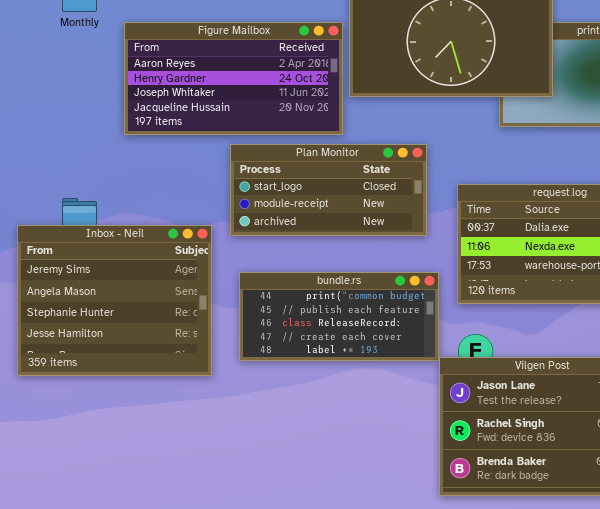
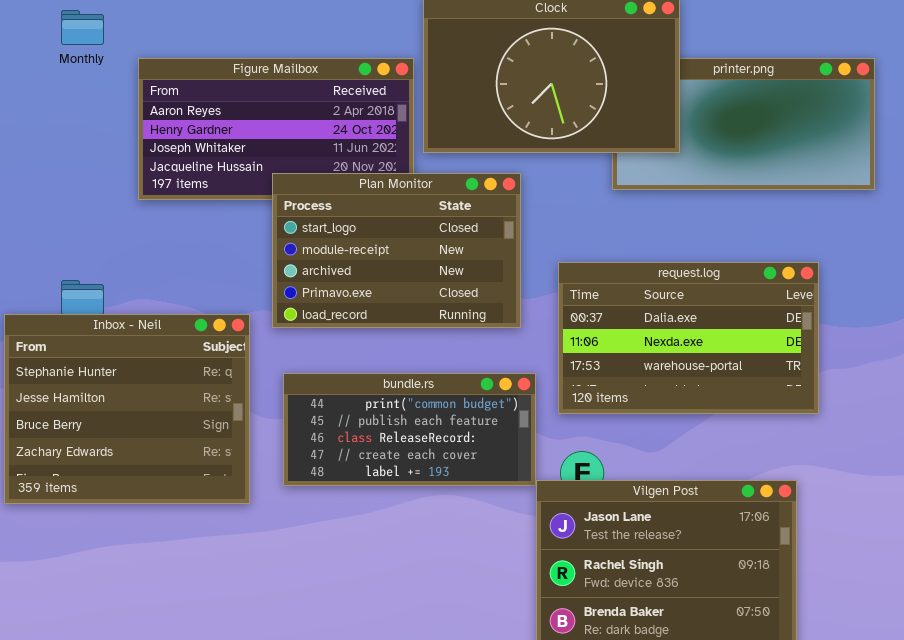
Plan Monitor: [230,144,427,236] -> [272,173,521,328], resized
Inbox - Neil: [17,225,212,376] -> [4,314,250,504], scrolled down 2 rows

